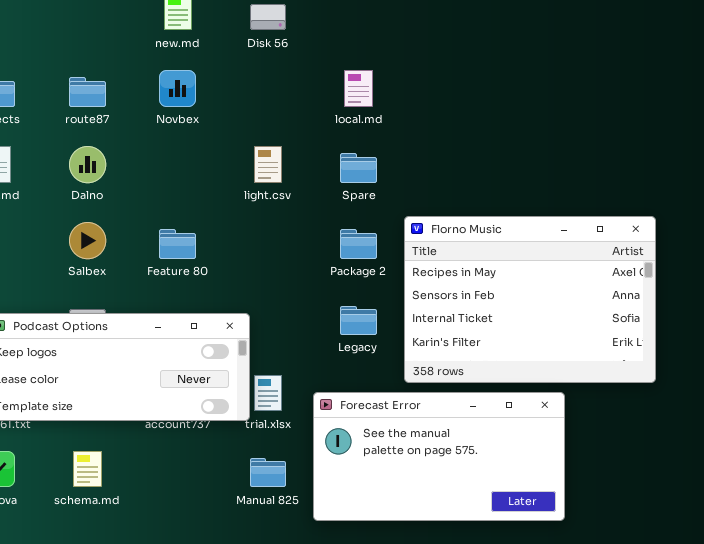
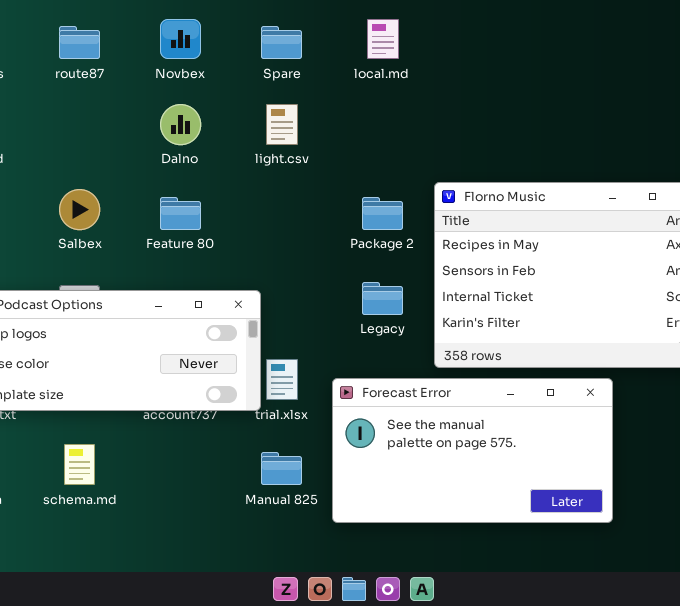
Dalno: [69,146,106,183] -> [160,104,201,145], moved
Spare: [340,153,377,183] -> [261,26,302,59], moved

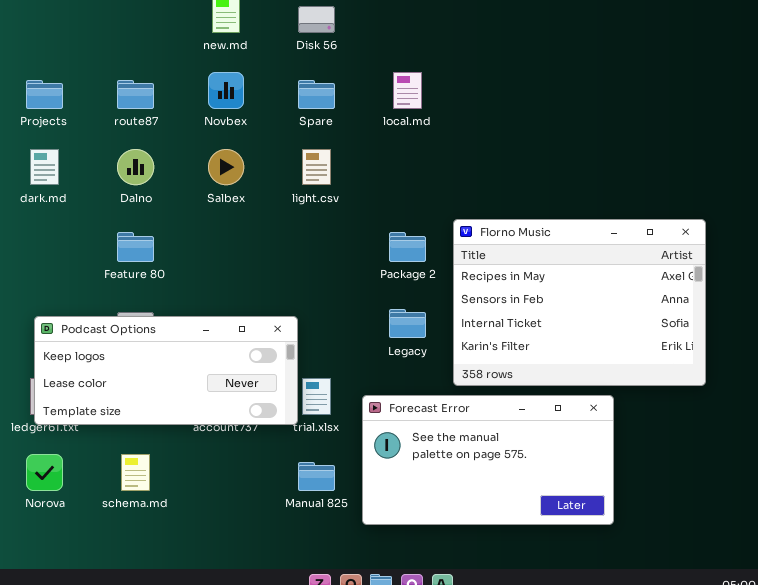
Dalno: [160,104,201,145] -> [117,149,154,185], moved
Salbex: [59,189,100,230] -> [208,149,244,185], moved
Feature 80: [160,197,201,230] -> [117,232,154,262], moved

